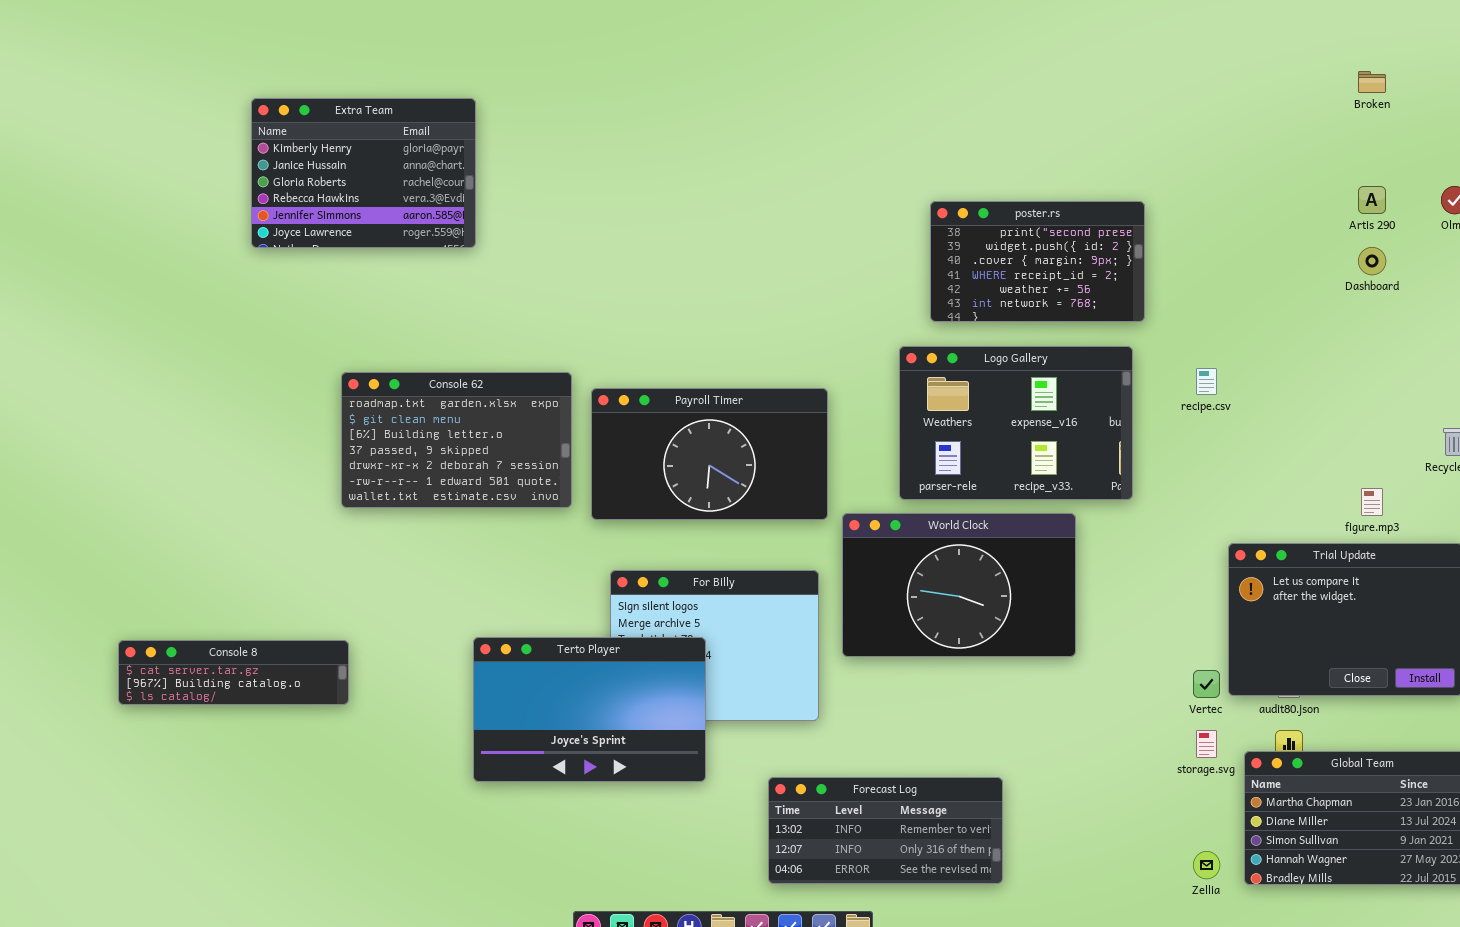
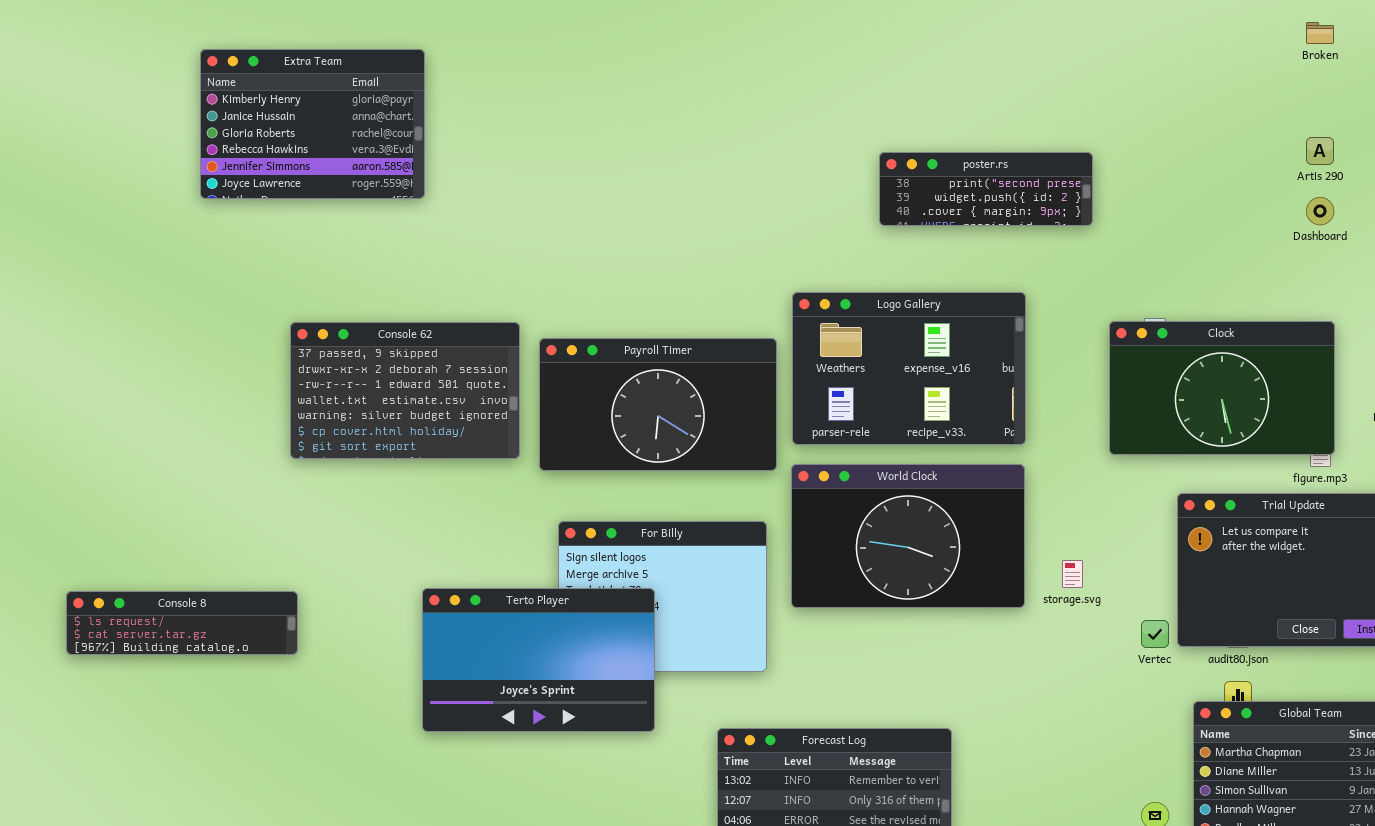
poster.rs: [930,201,1145,322] -> [879,152,1093,226], resized
Logo Gallery: [899,346,1133,500] -> [792,292,1026,445], moved
Clock: none -> [1109,321,1335,455], opened
Console 62: [341,372,572,508] -> [290,322,520,459], scrolled down 3 rows
Console 8: [118,640,349,705] -> [66,591,298,655], scrolled up 1 row
storage.svg: [1196,730,1217,758] -> [1062,560,1083,588], moved

